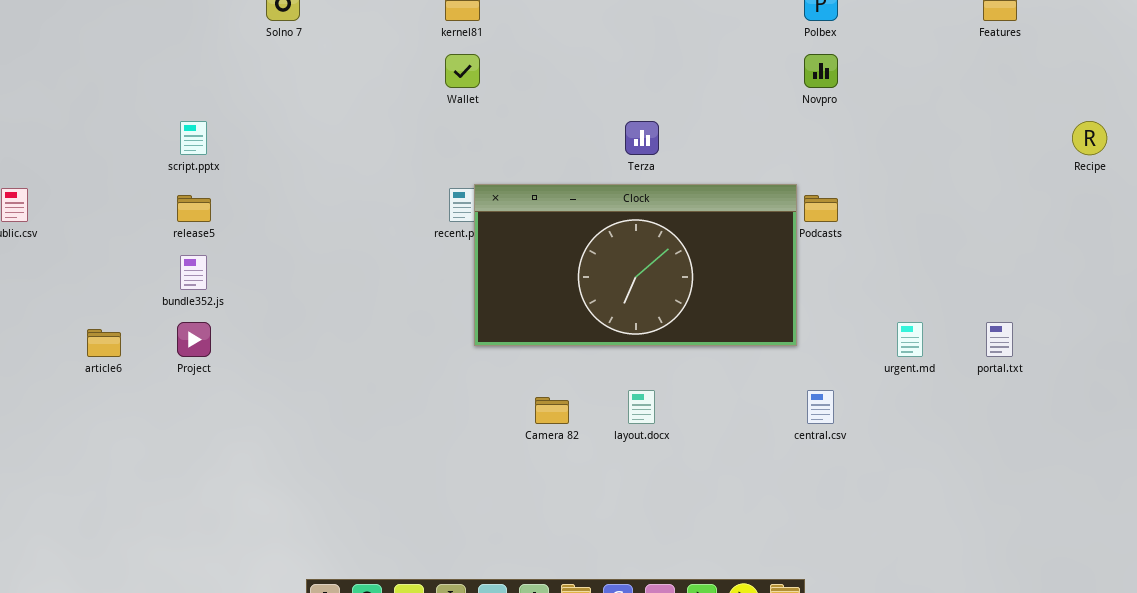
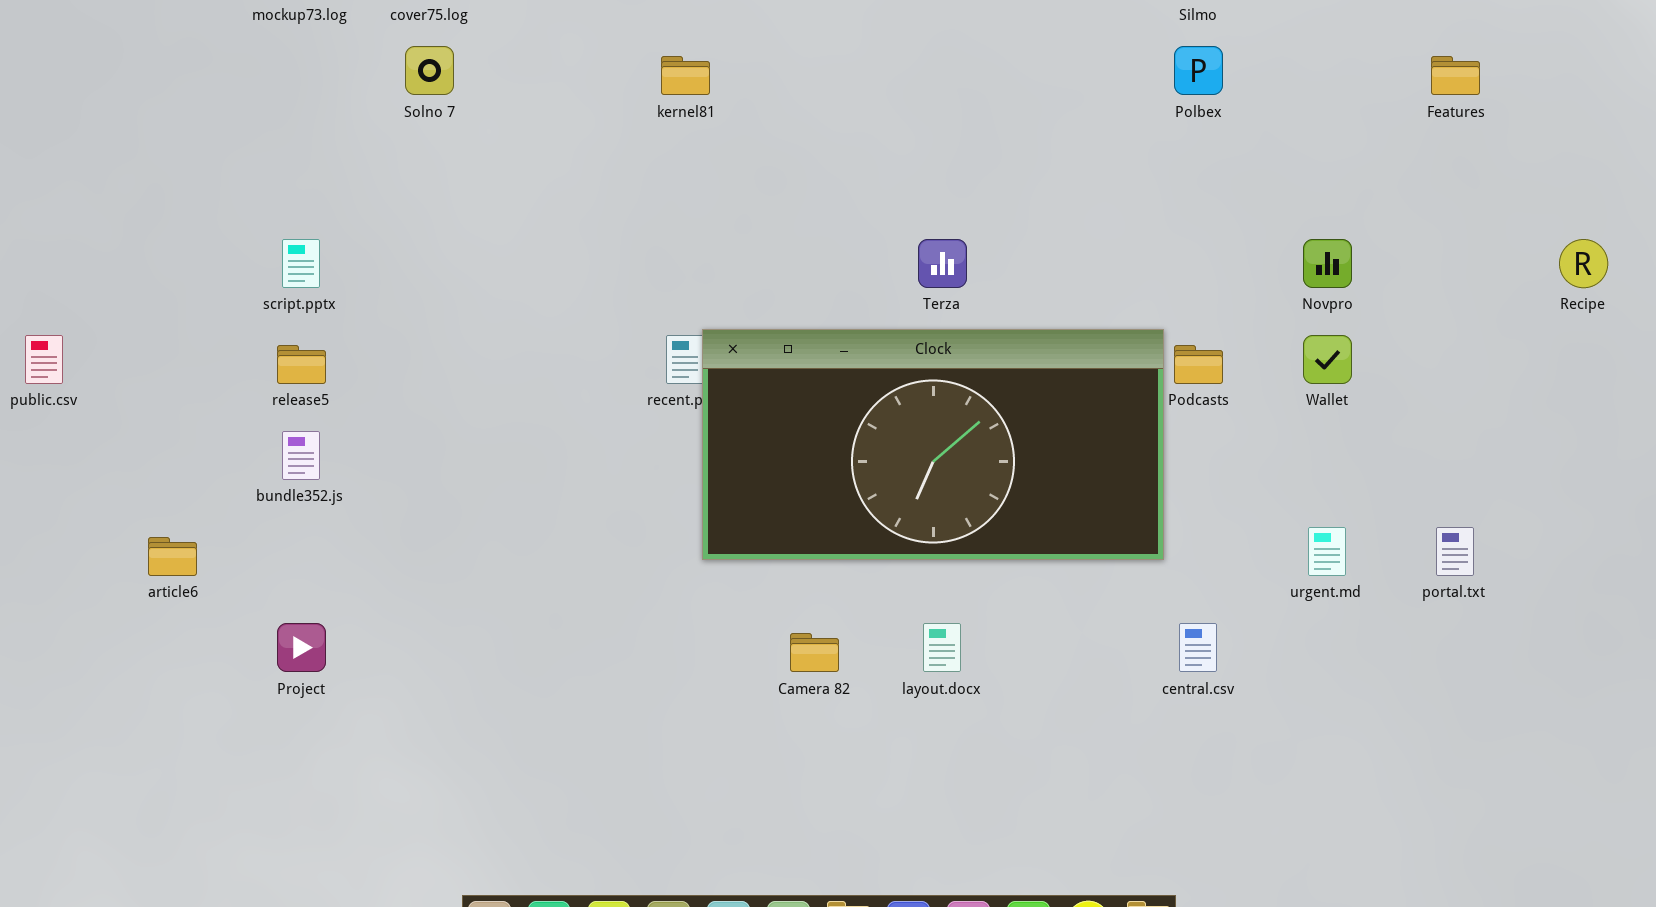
Wallet: [445,54,480,88] -> [1303,335,1352,384], moved
Novpro: [804,54,838,88] -> [1303,239,1352,288], moved
Project: [177,322,211,357] -> [277,623,326,672], moved

